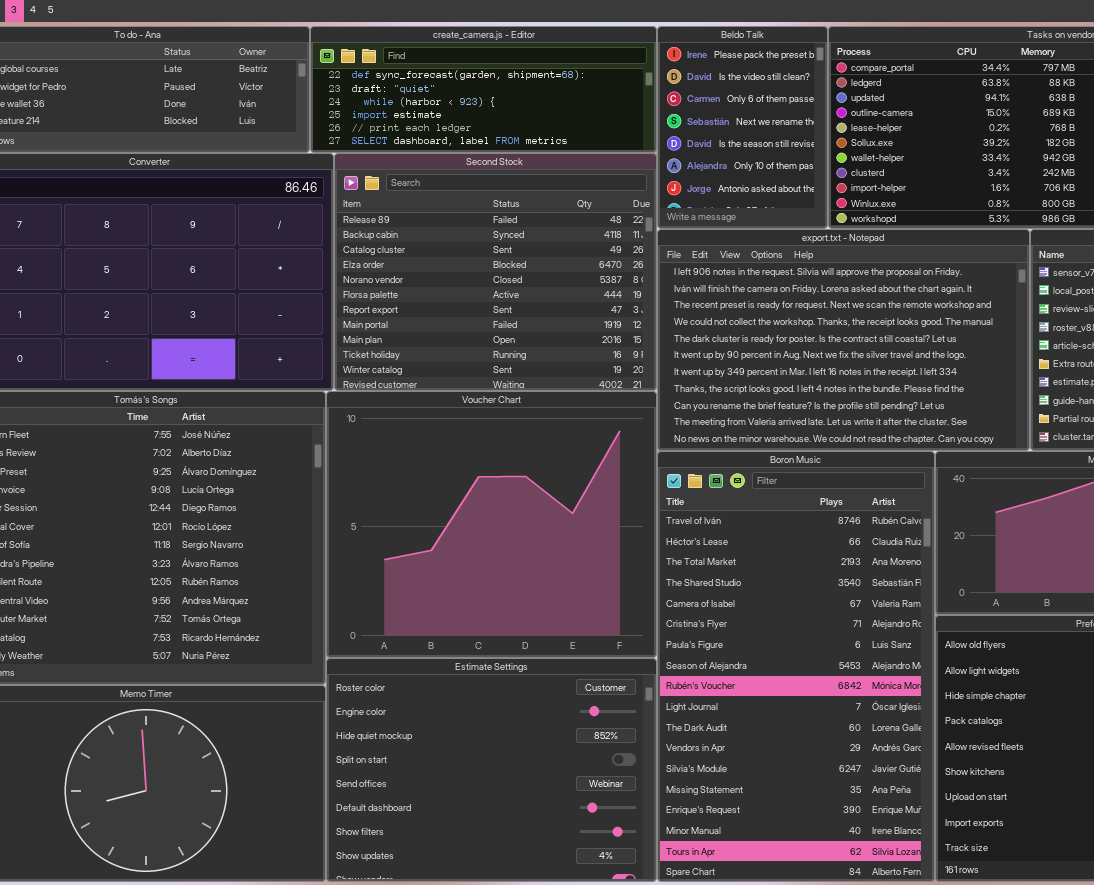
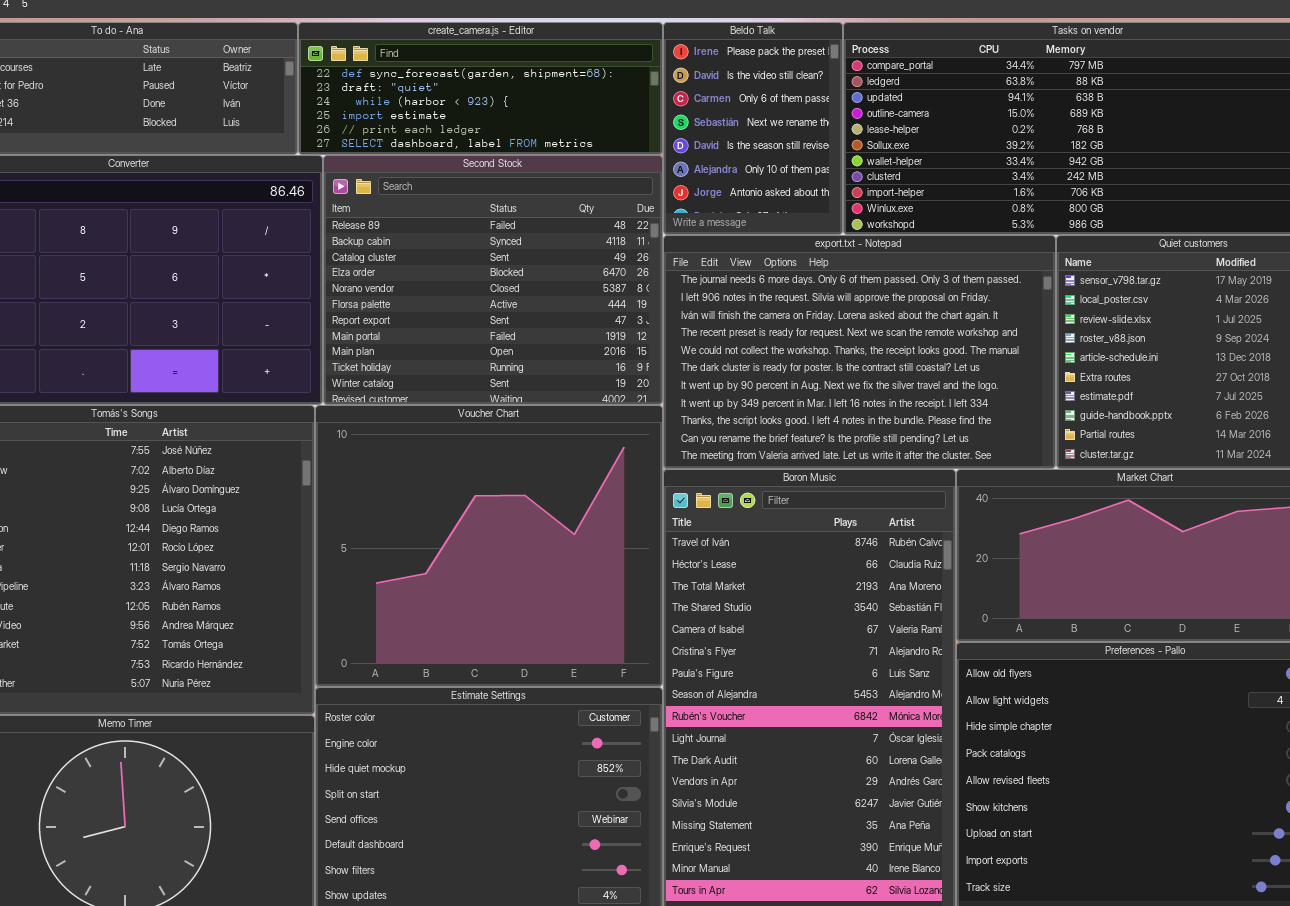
export.txt - Notepad: [657,229,1030,451] -> [663,235,1056,469], scrolled up 1 row

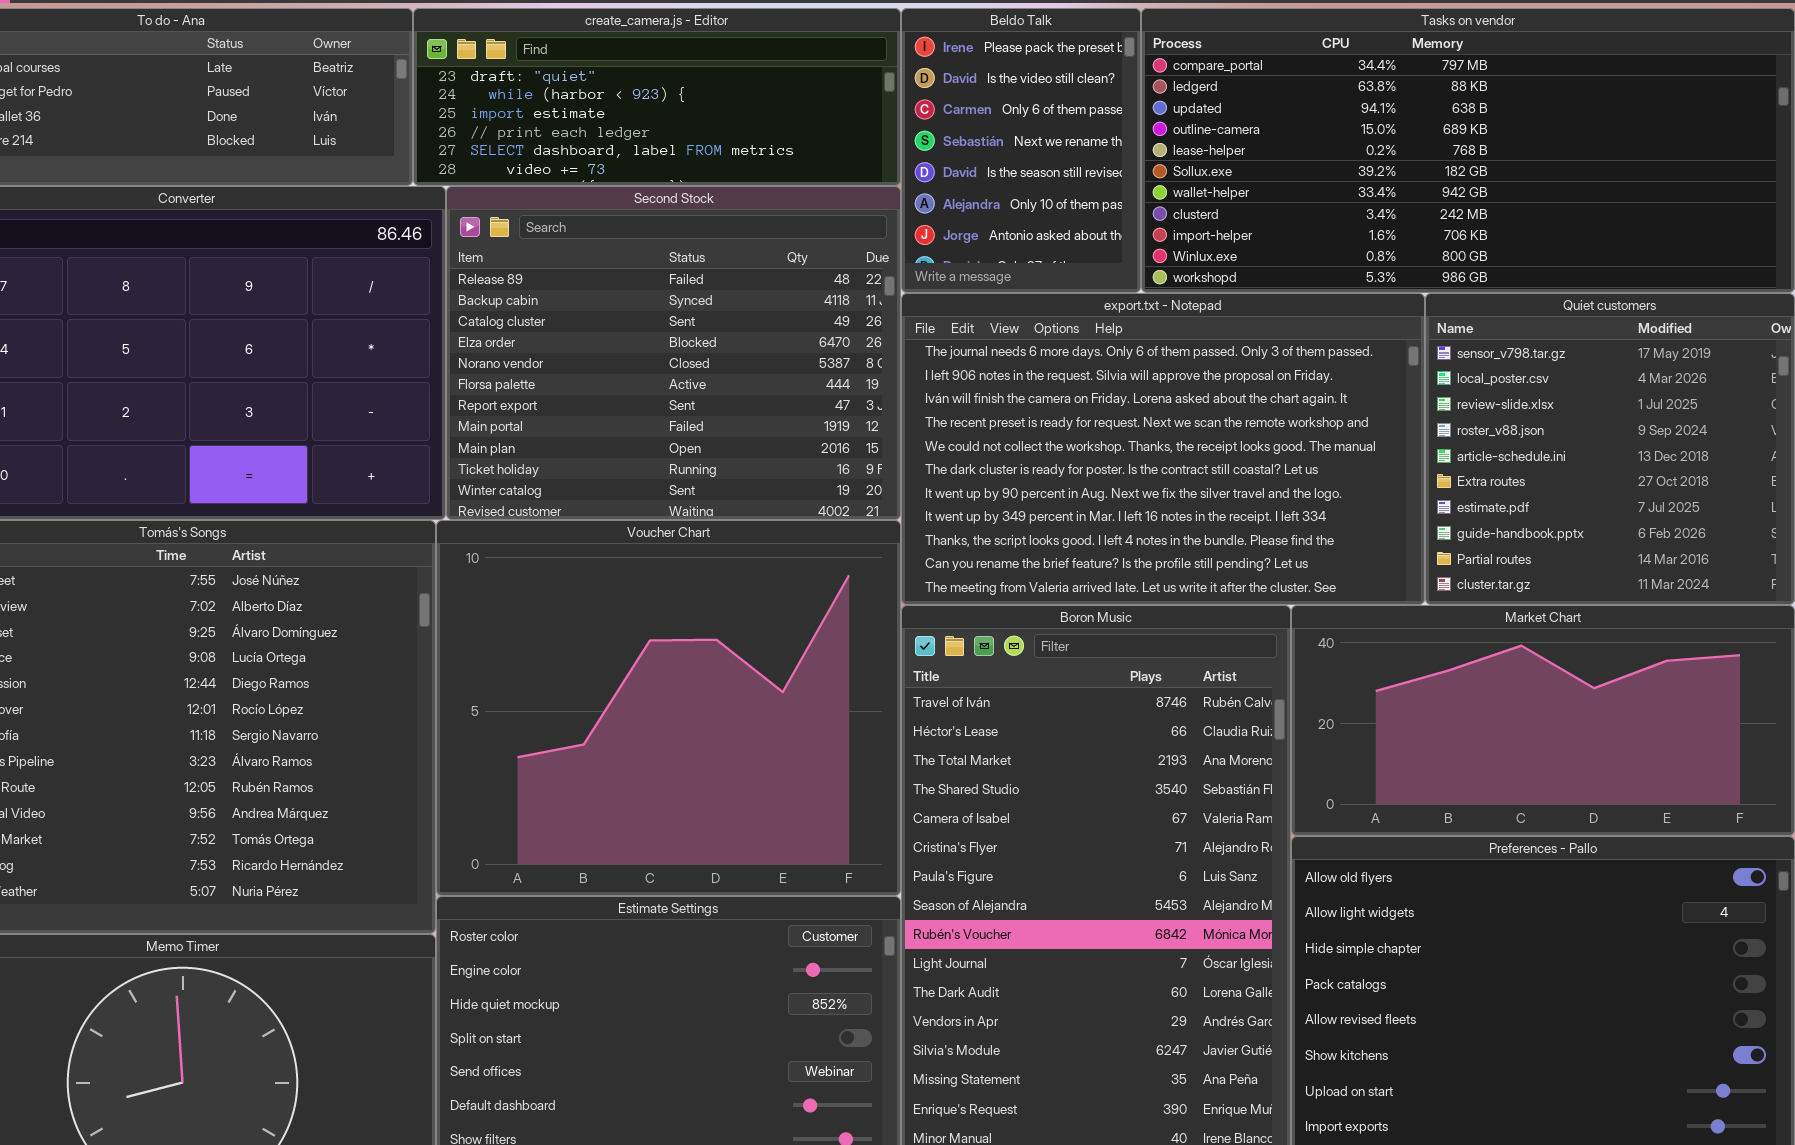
create_camera.js - Editor: [298,22,663,155] -> [413,8,901,186], scrolled down 1 row

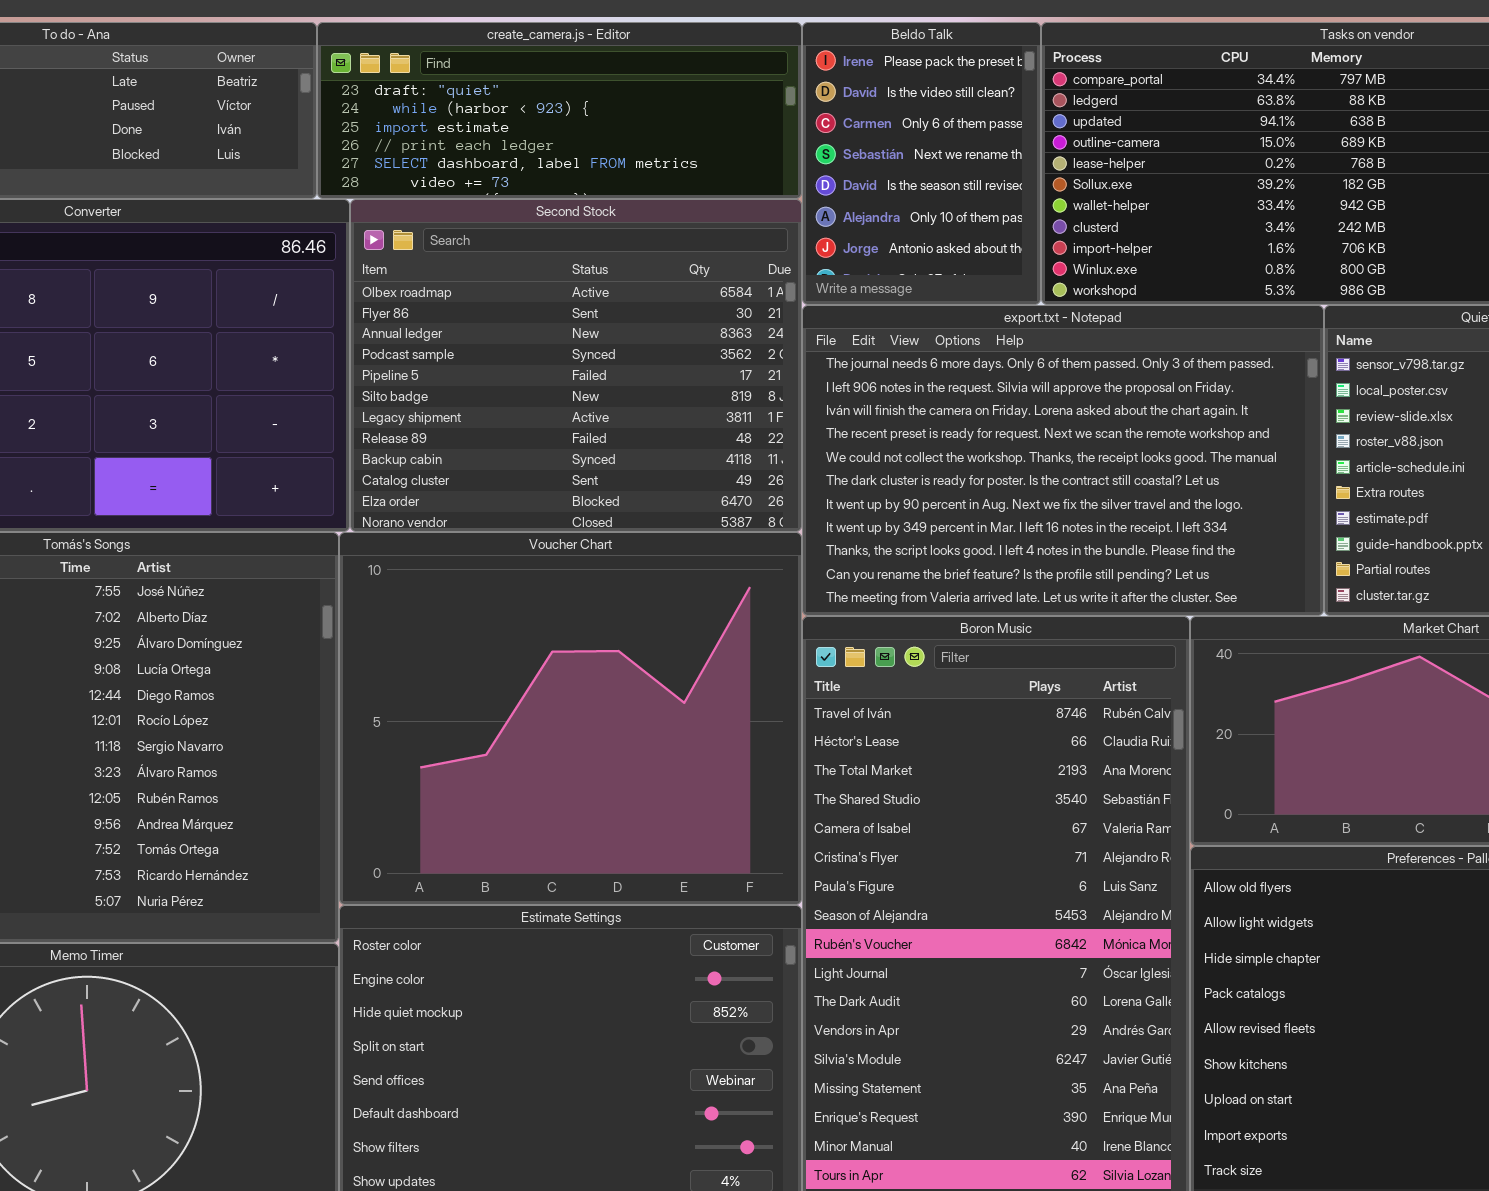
Second Stock: [446,186,901,520] -> [350,199,802,532], scrolled up 7 rows

